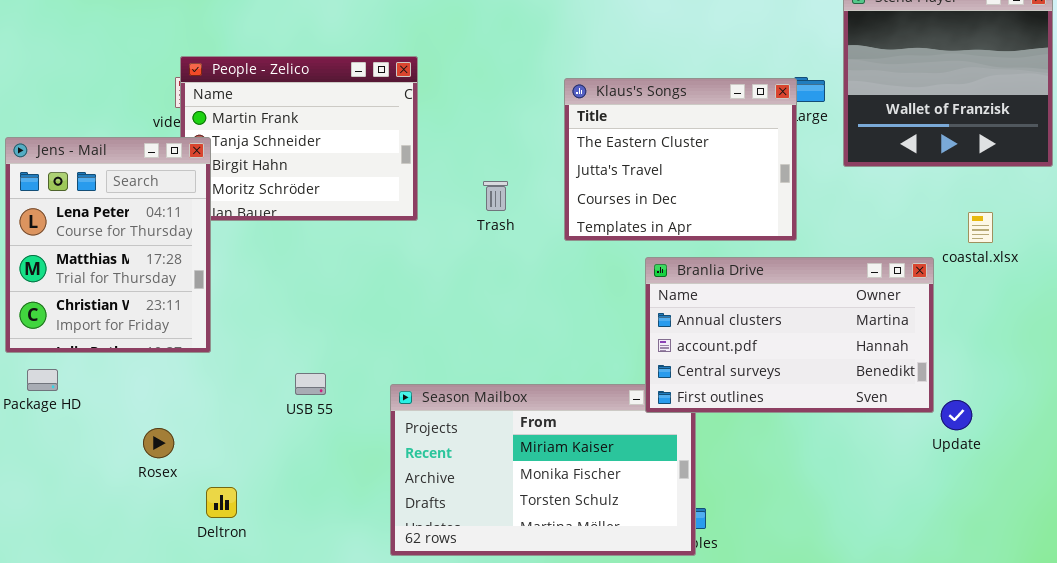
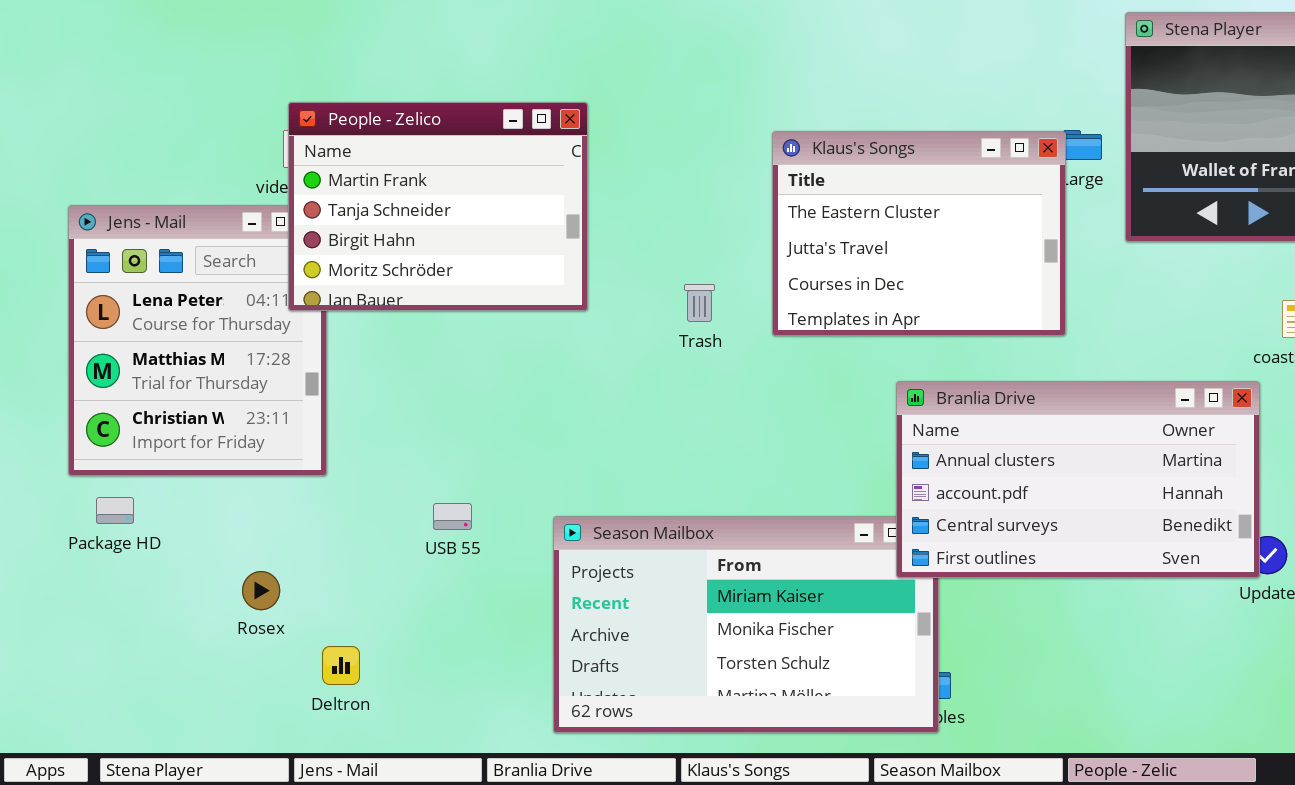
People - Zelico: [180,56,418,221] -> [288,102,588,311], raised
Trash: [483,181,508,211] -> [684,284,715,322], moved
Branlia Drive: [645,257,934,413] -> [896,381,1260,578], moved

